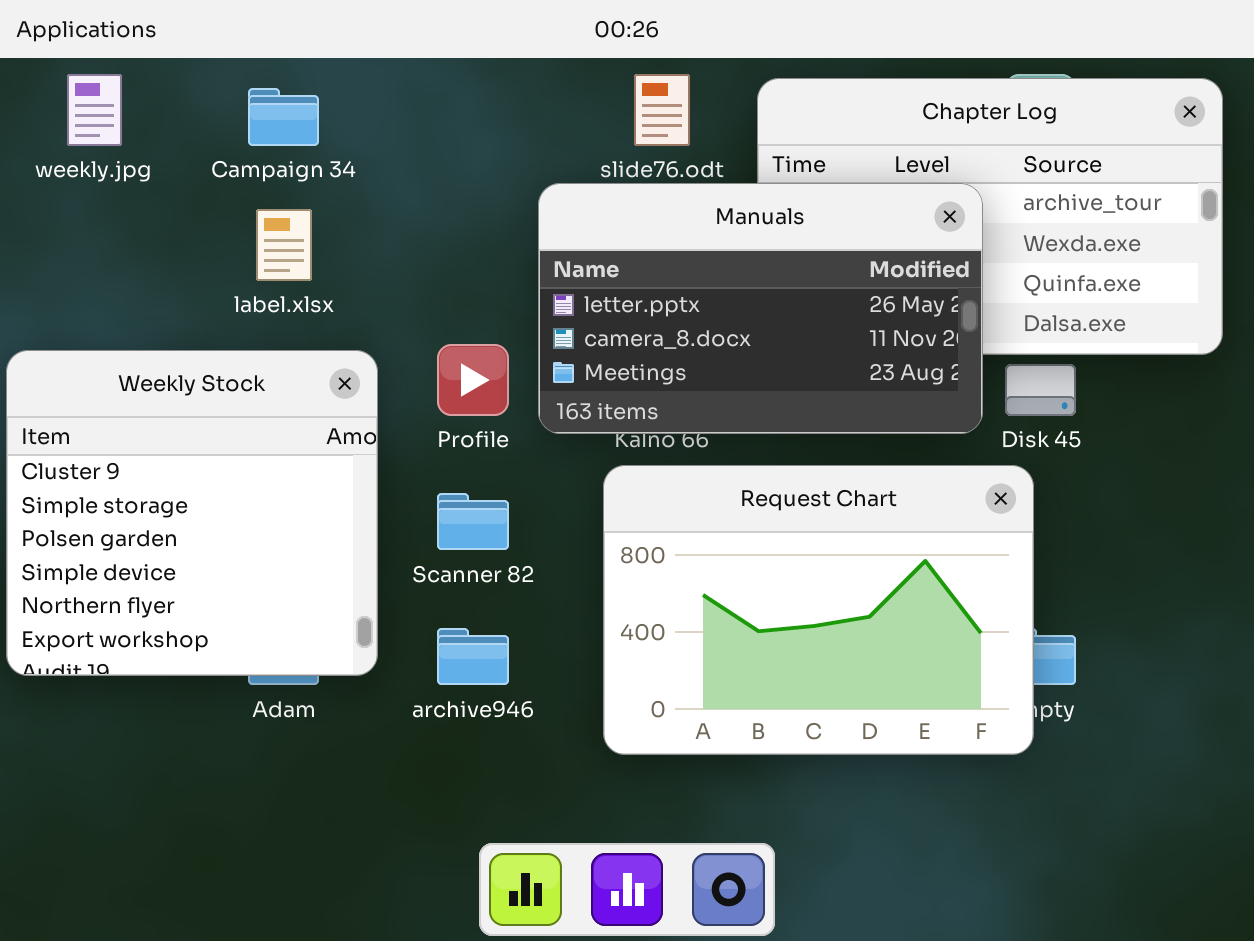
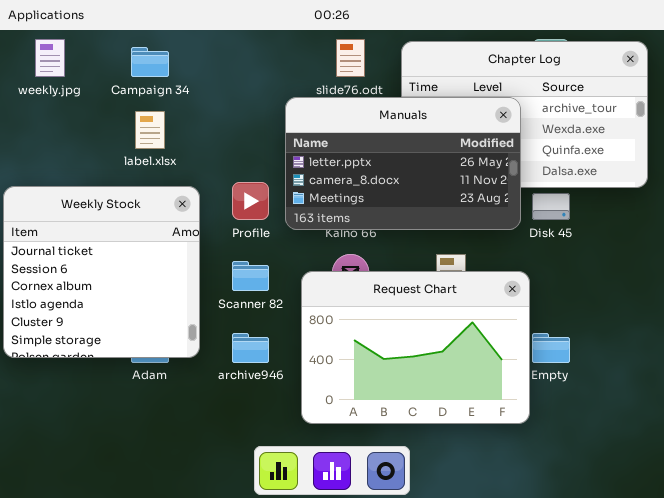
Weekly Stock: [6,350,378,676] -> [3,186,200,358], scrolled up 4 rows
Request Chart: [603,465,1034,755] -> [301,271,530,424], moved

